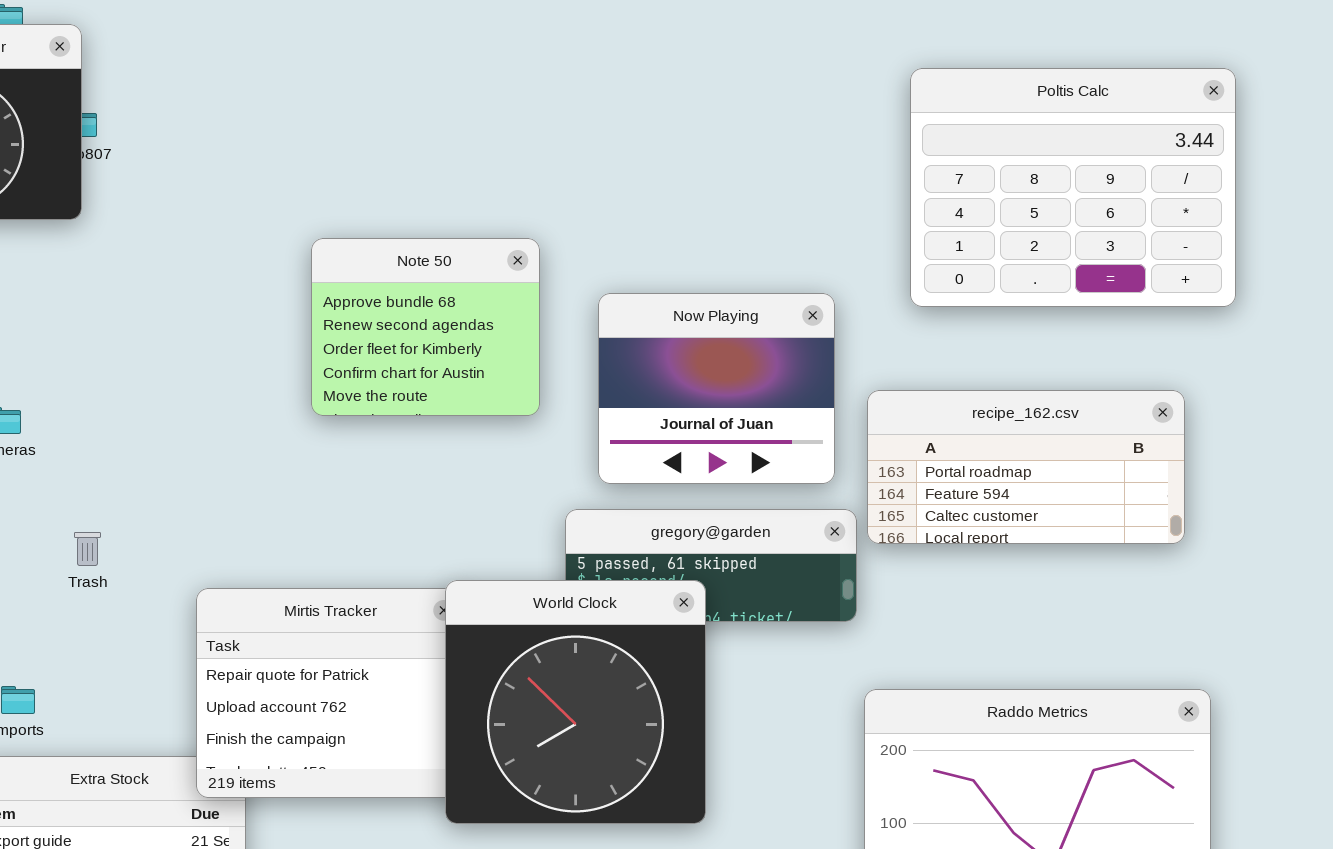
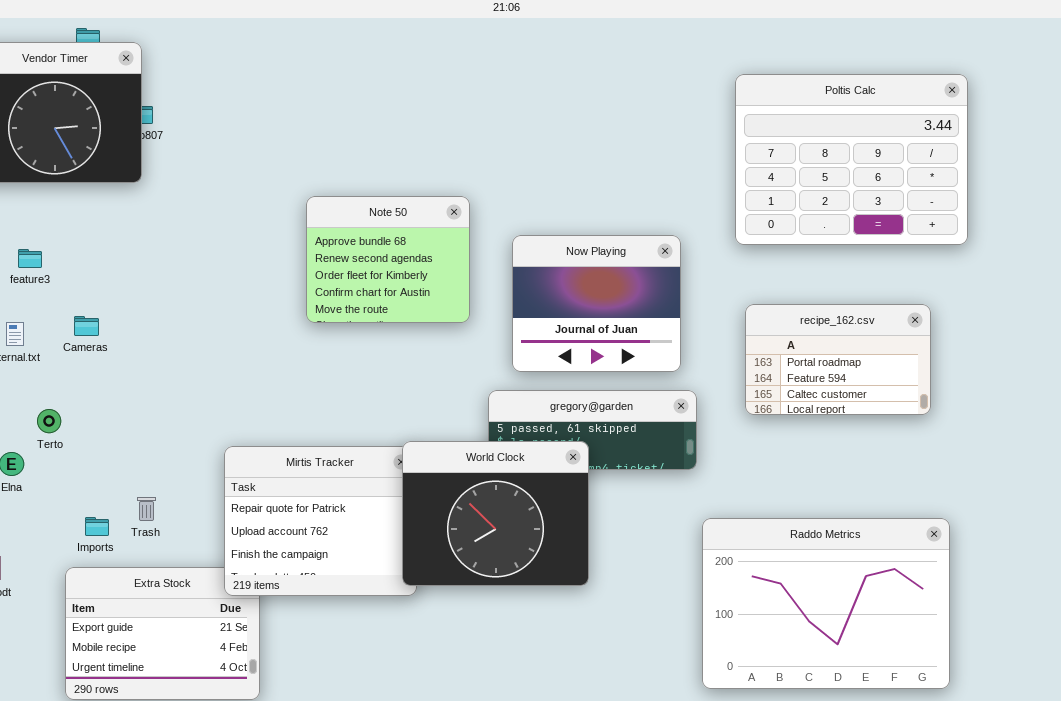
recipe_162.csv: [867,390,1185,544] -> [745,304,931,415], resized
Trash: [74,532,101,566] -> [137,497,156,521], moved
World Clock: [445,580,706,824] -> [402,441,589,586], resized

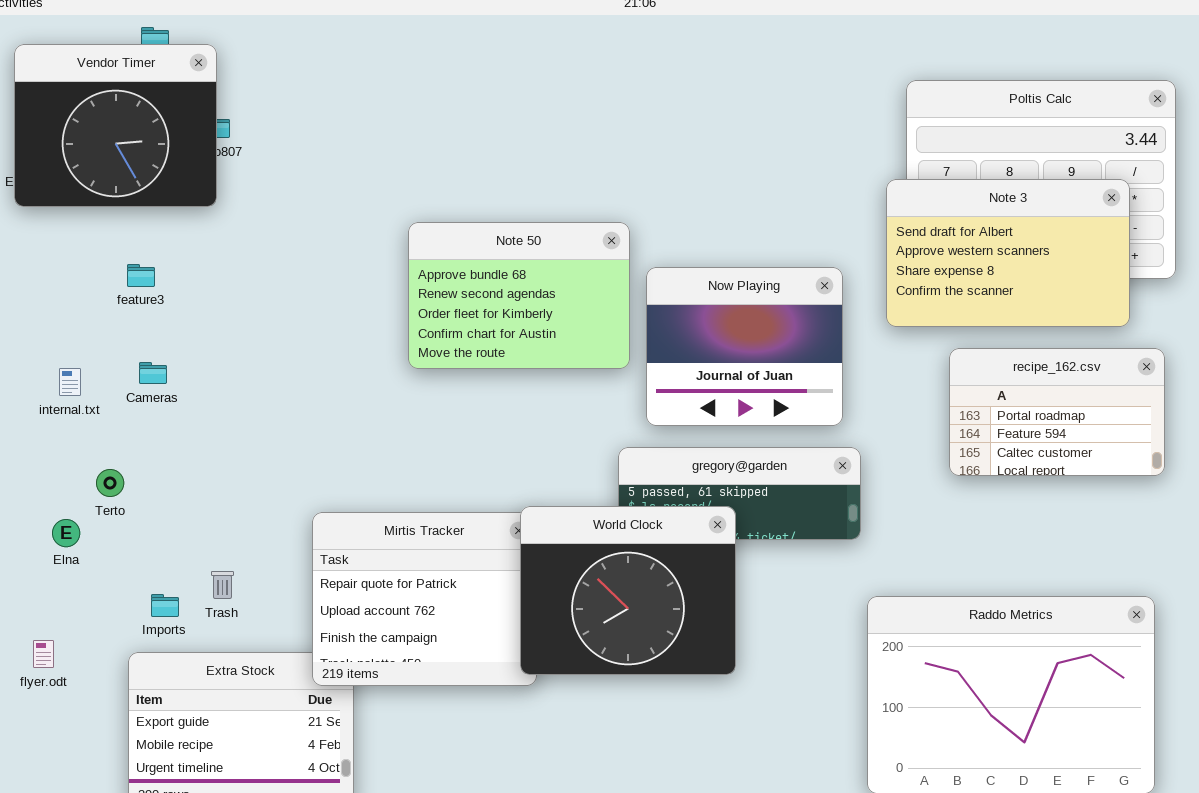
Note 3: none -> [886,179,1130,327], opened
Note 50: [306,196,470,323] -> [408,222,630,369], resized
feature3: [18,249,42,268] -> [127,264,155,287], moved
recipe_162.csv: [745,304,931,415] -> [949,348,1165,476], moved

